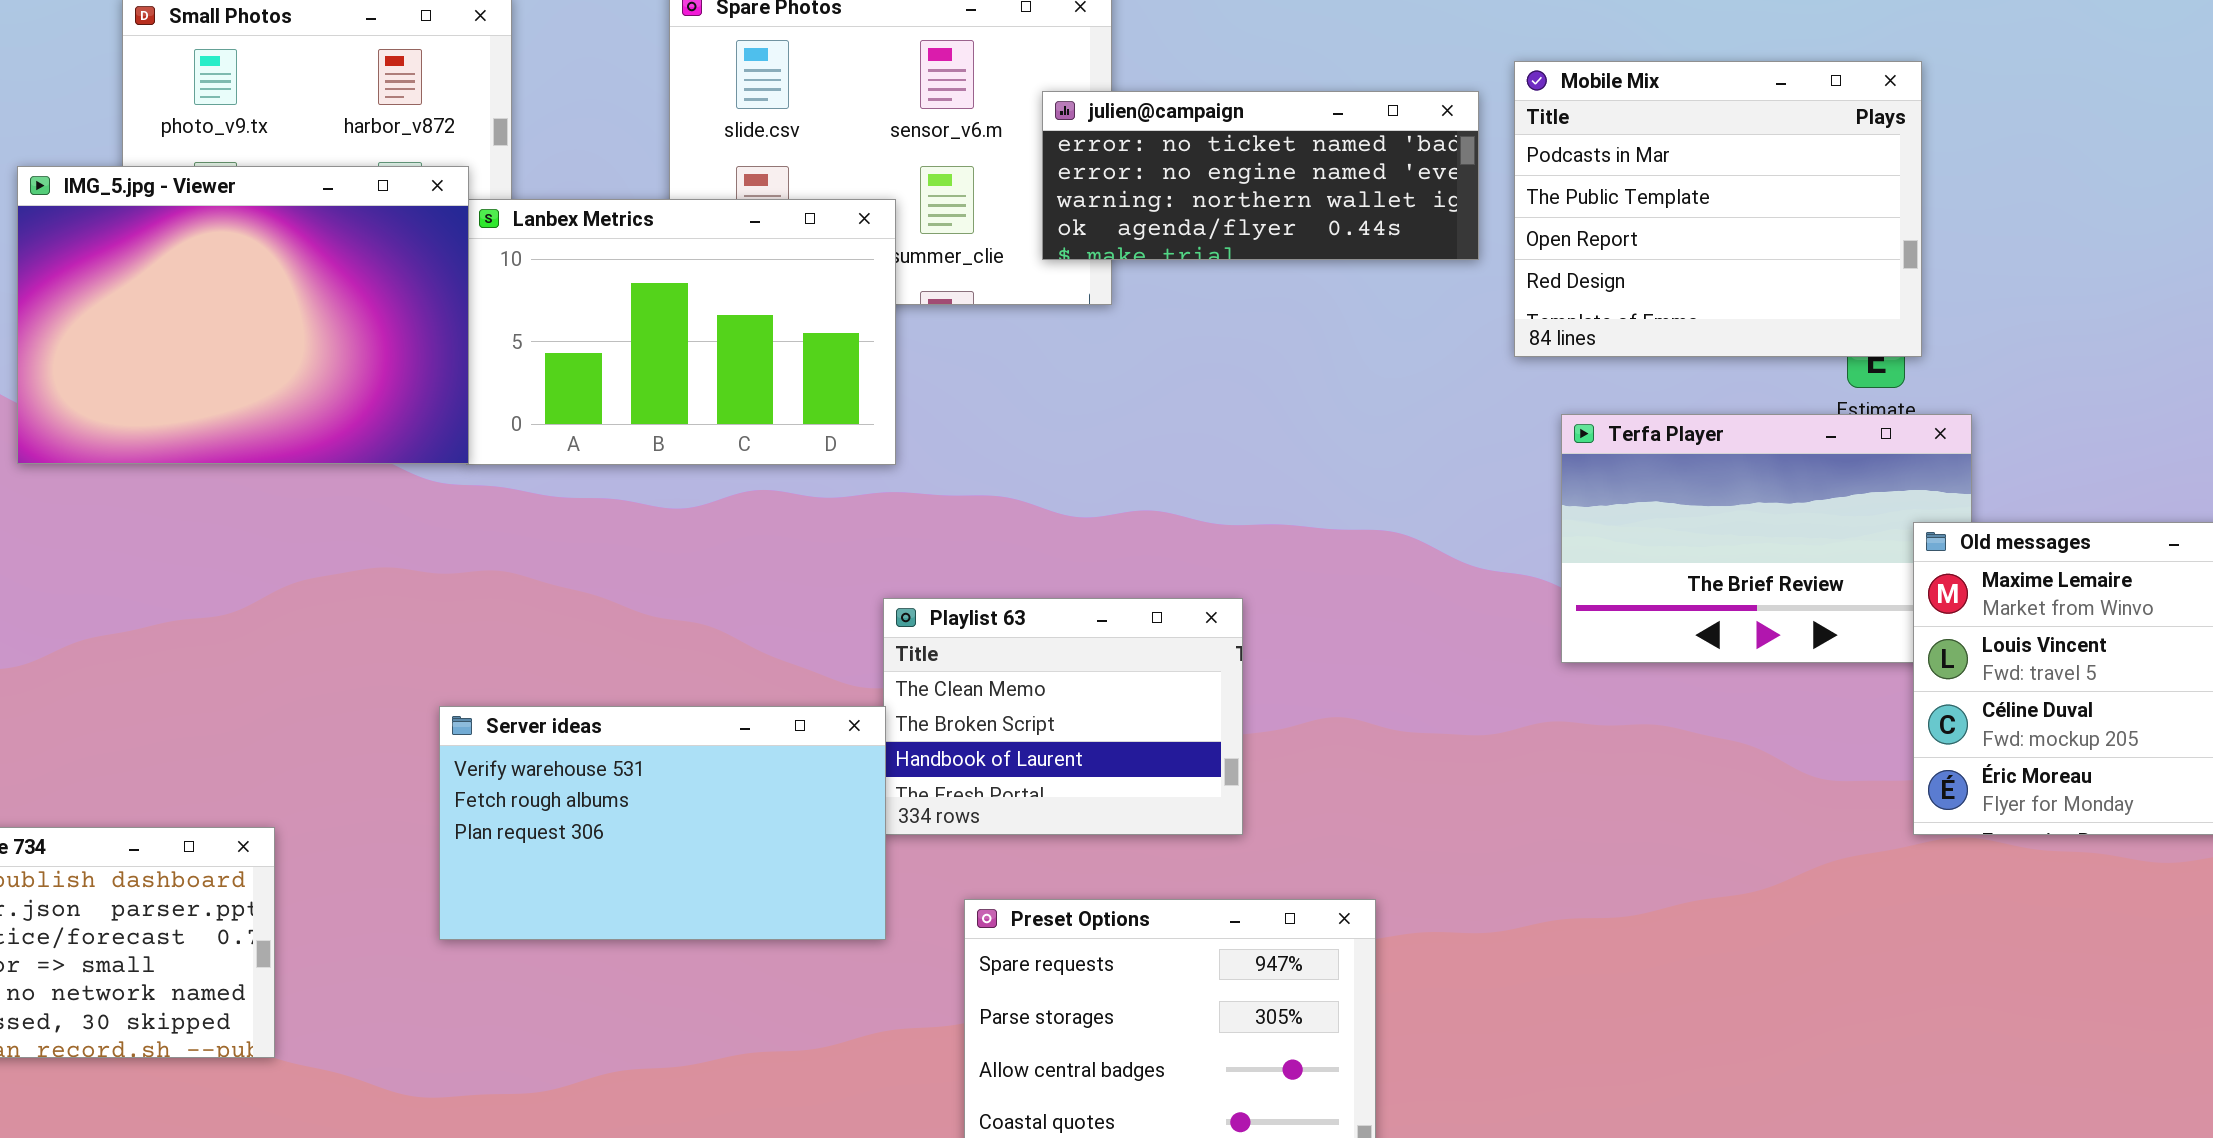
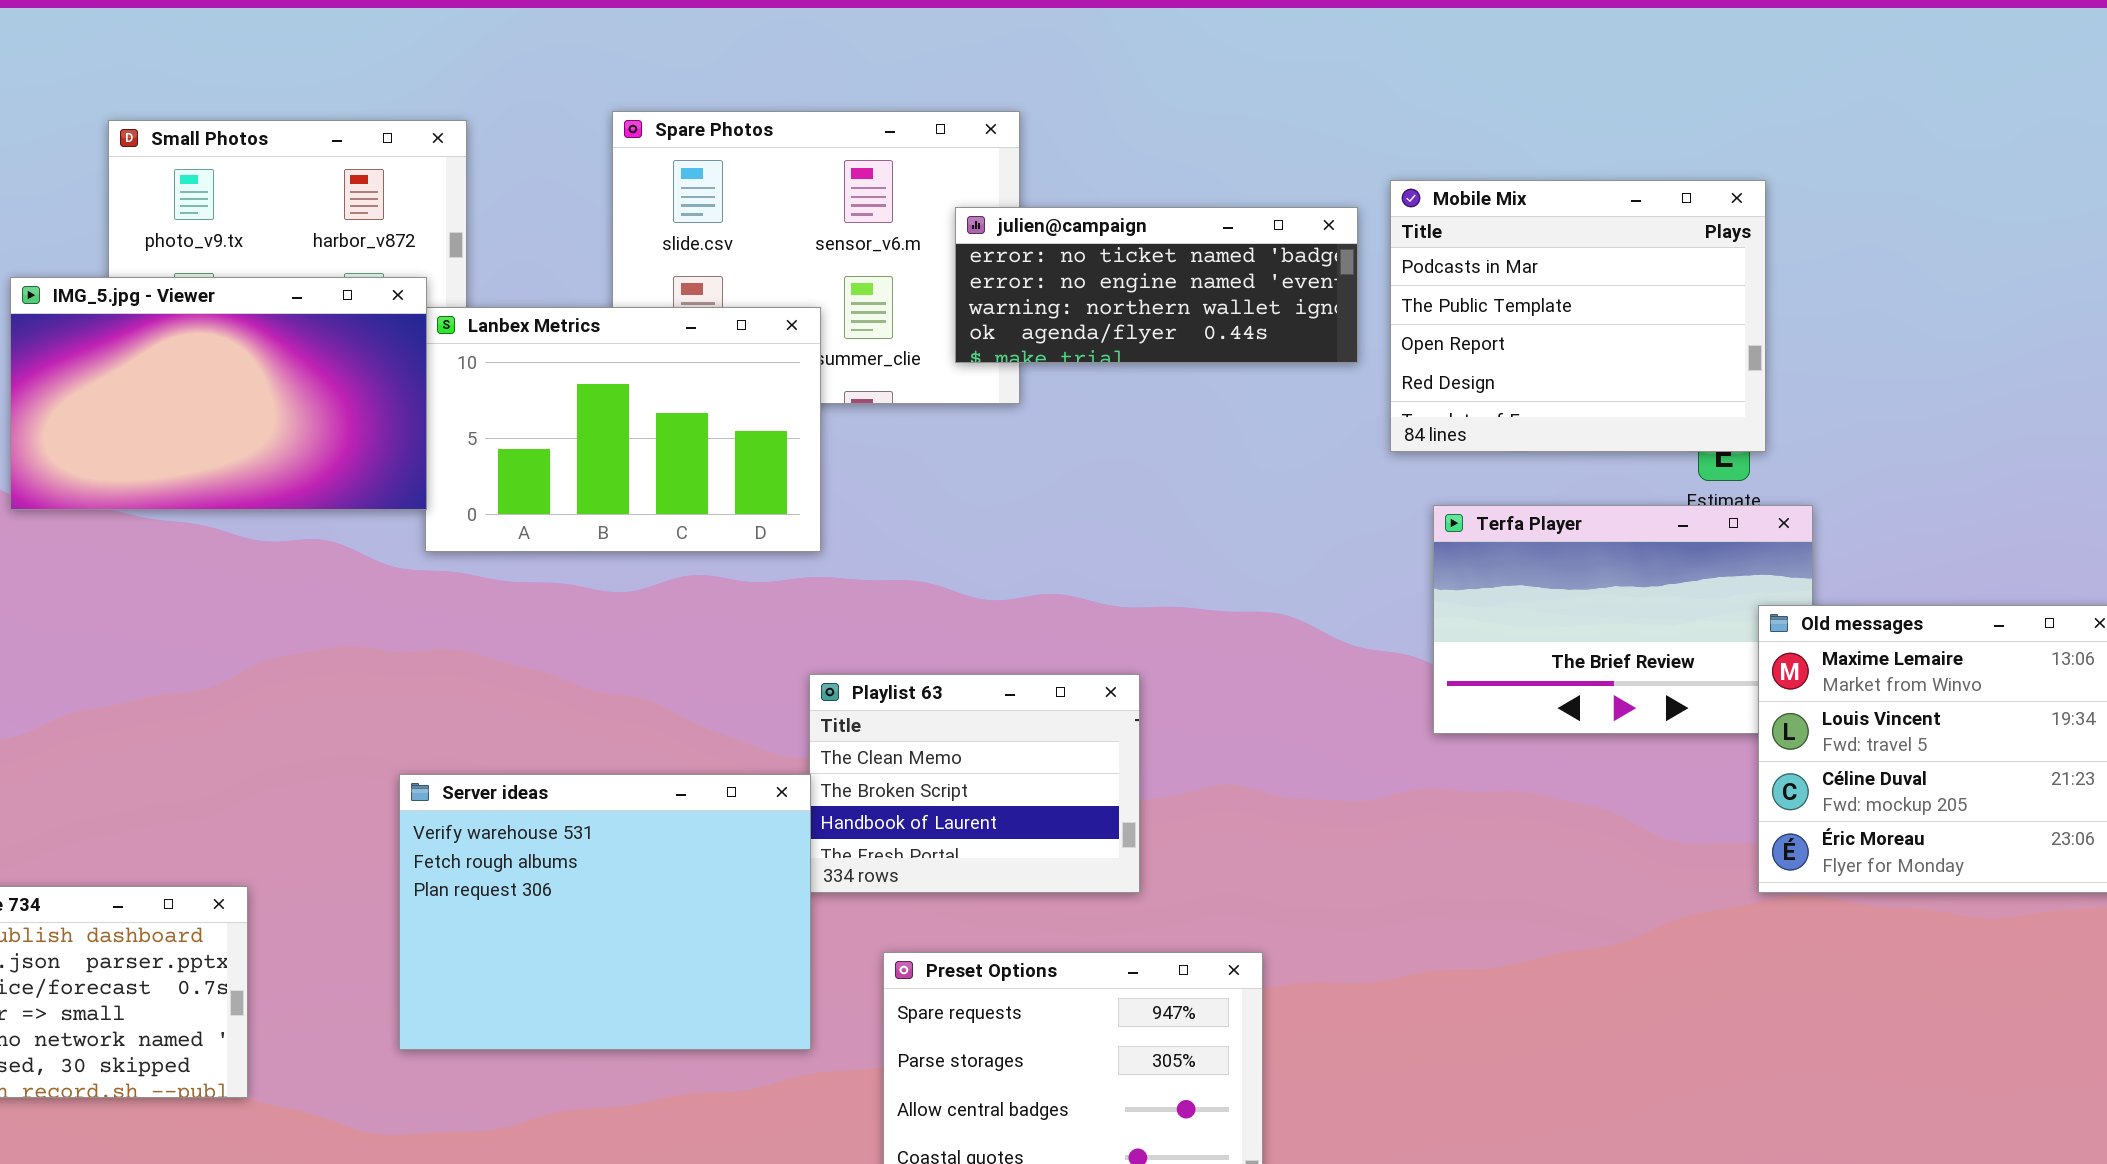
IMG_5.jpg - Viewer: [17,166,469,464] -> [10,277,427,510], resized
Server ideas: [439,706,886,940] -> [399,774,811,1050], resized

